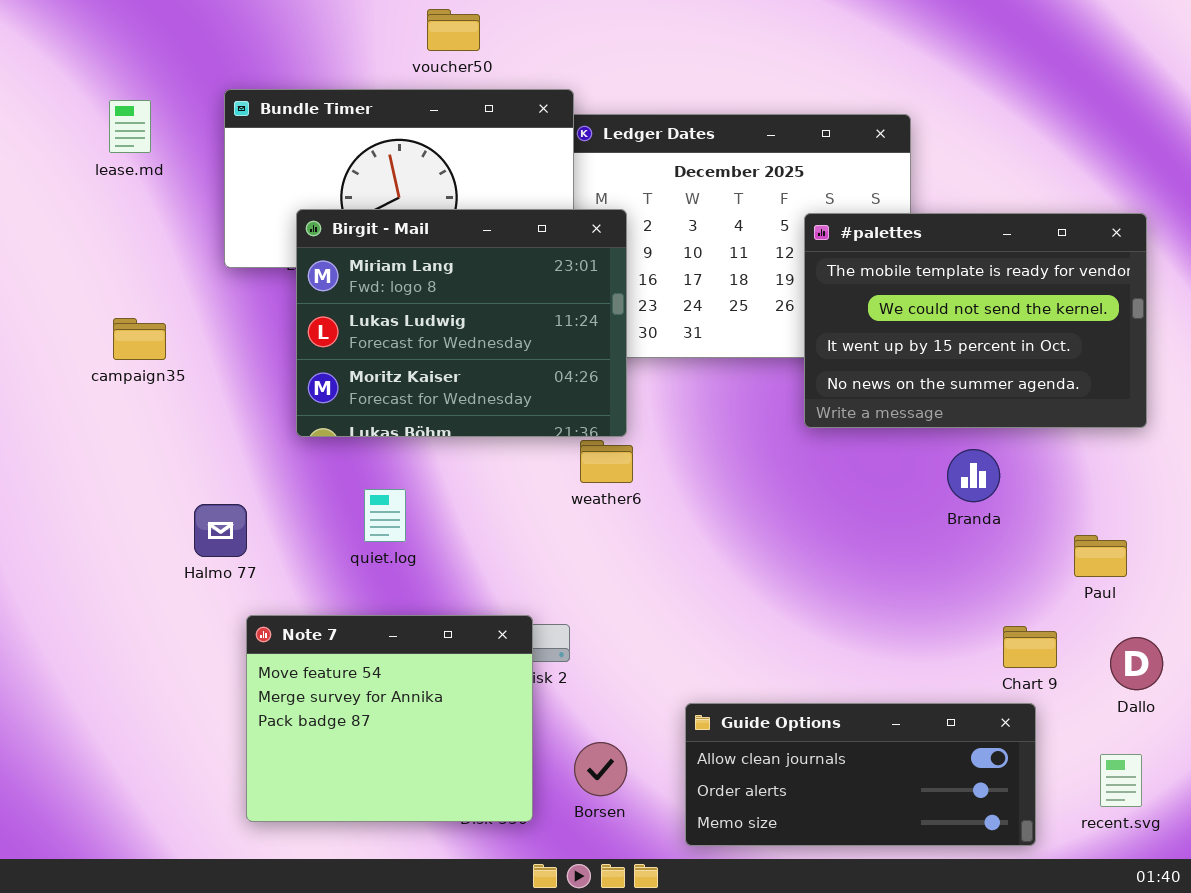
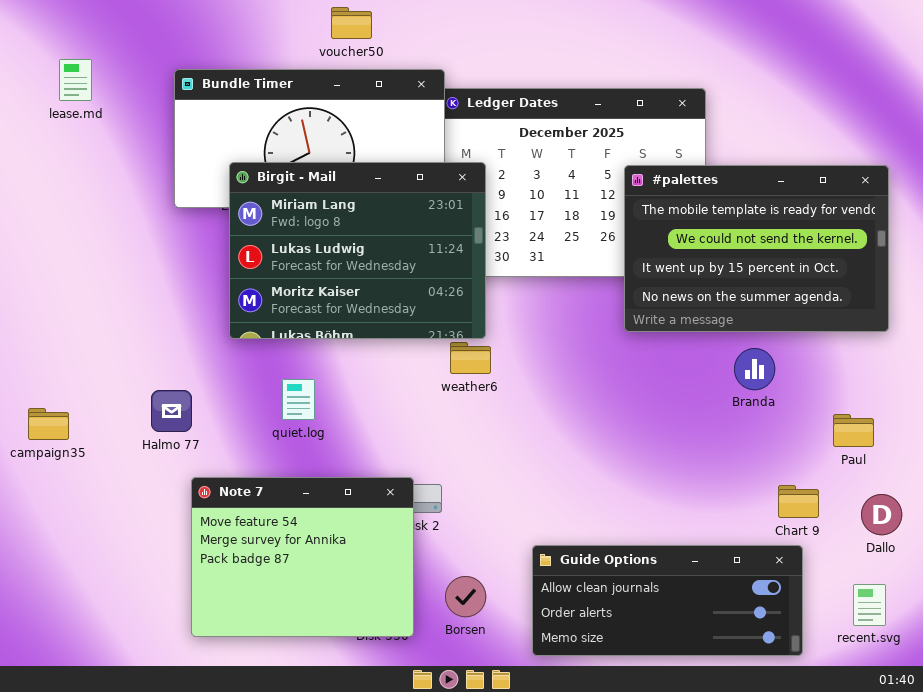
lease.md: [109,100,151,153] -> [59,59,92,101], moved
campaign35: [113,318,166,360] -> [28,408,69,440], moved

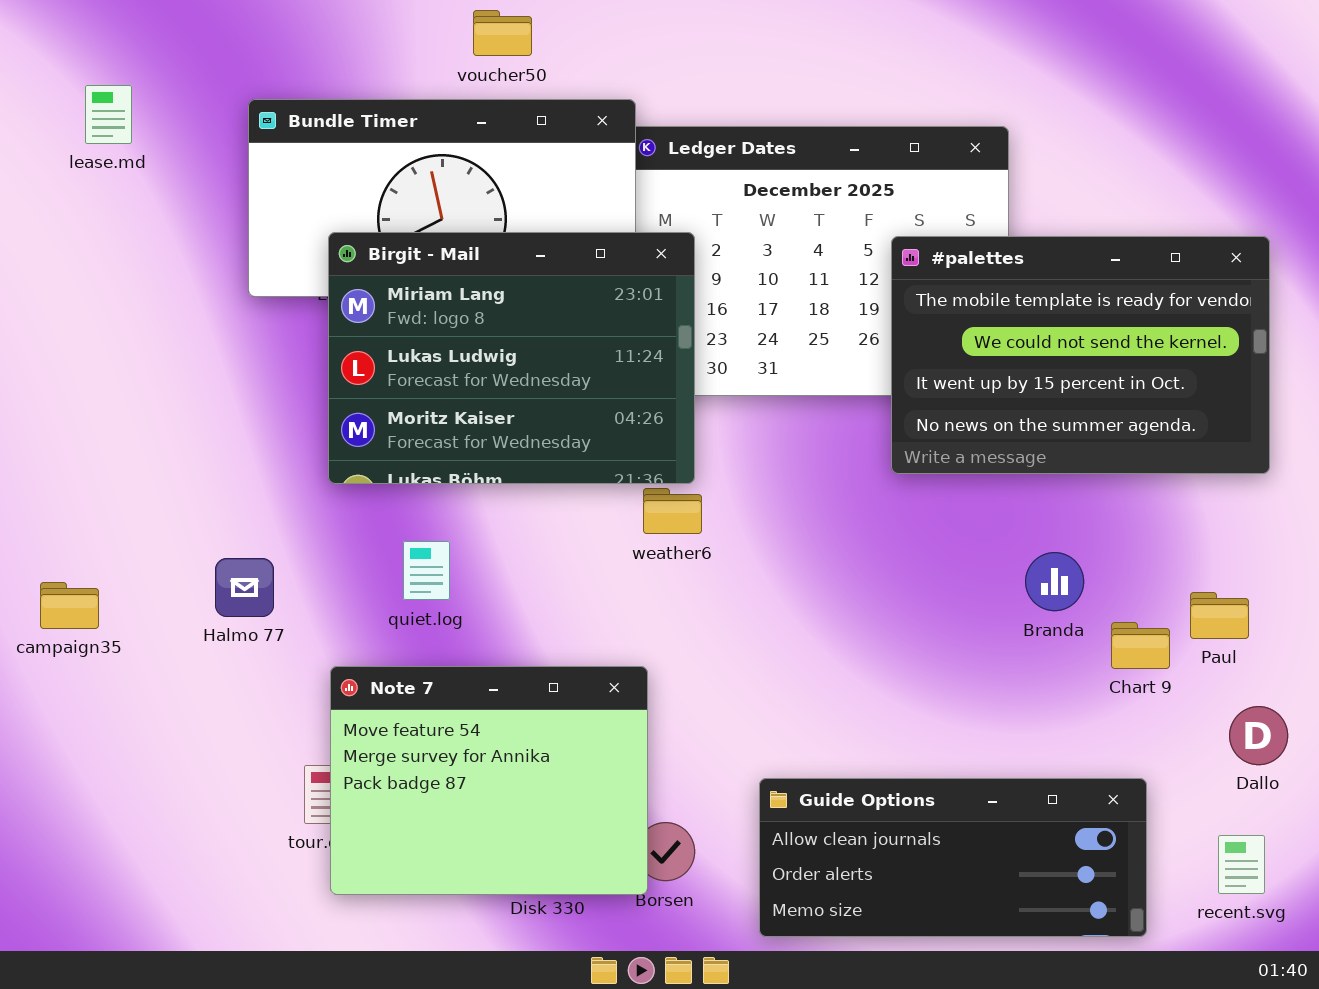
Branda: [734,348,775,390] -> [1025,552,1084,611], moved
Note 7: [191,477,414,637] -> [330,666,648,895], moved
Chart 9: [778,485,819,518] -> [1111,622,1170,669], moved

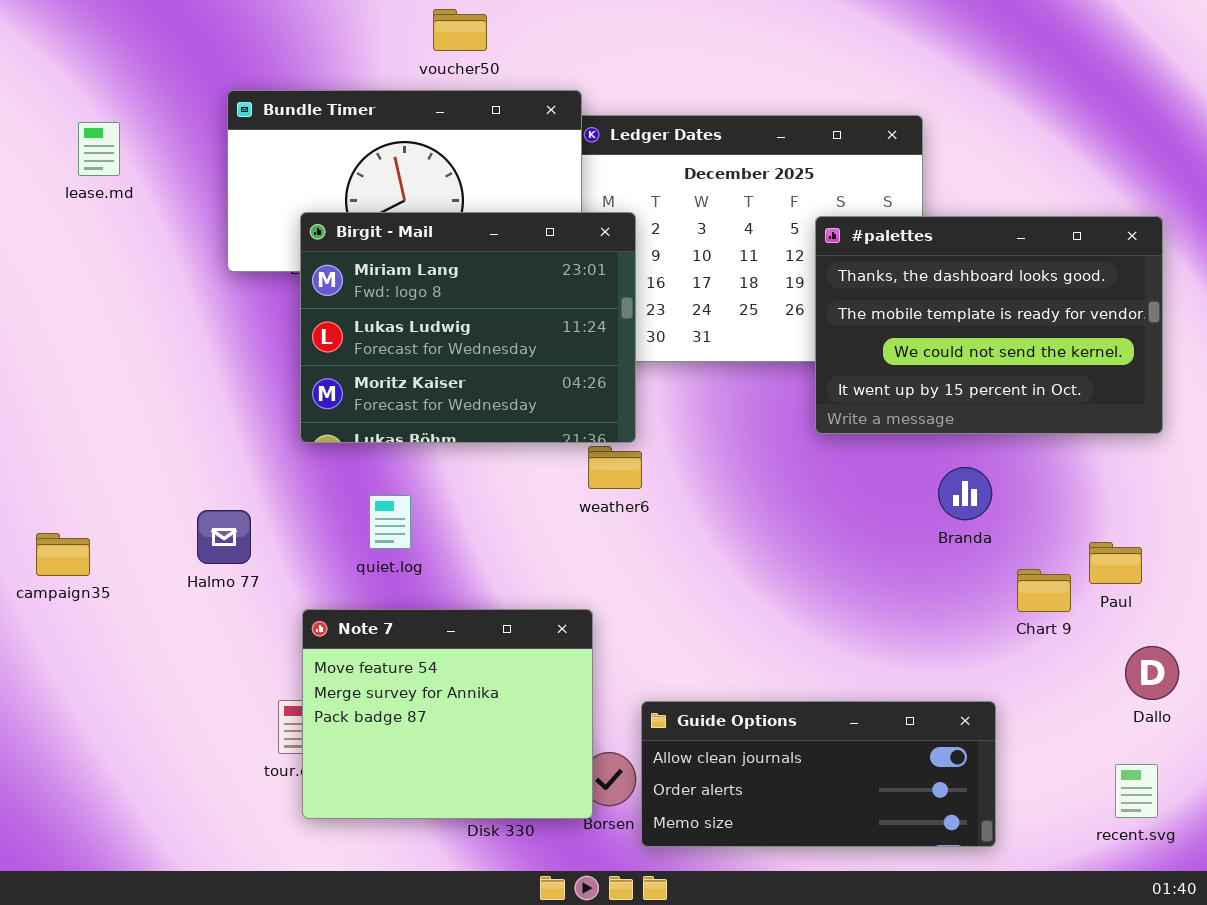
lease.md: [85,85,132,144] -> [78,122,120,176], moved
#palettes: [891,236,1270,474] -> [815,216,1163,434], scrolled up 1 row
Branda: [1025,552,1084,611] -> [938,467,992,520], moved
Guide Options: [759,778,1147,937] -> [641,701,996,847], moved

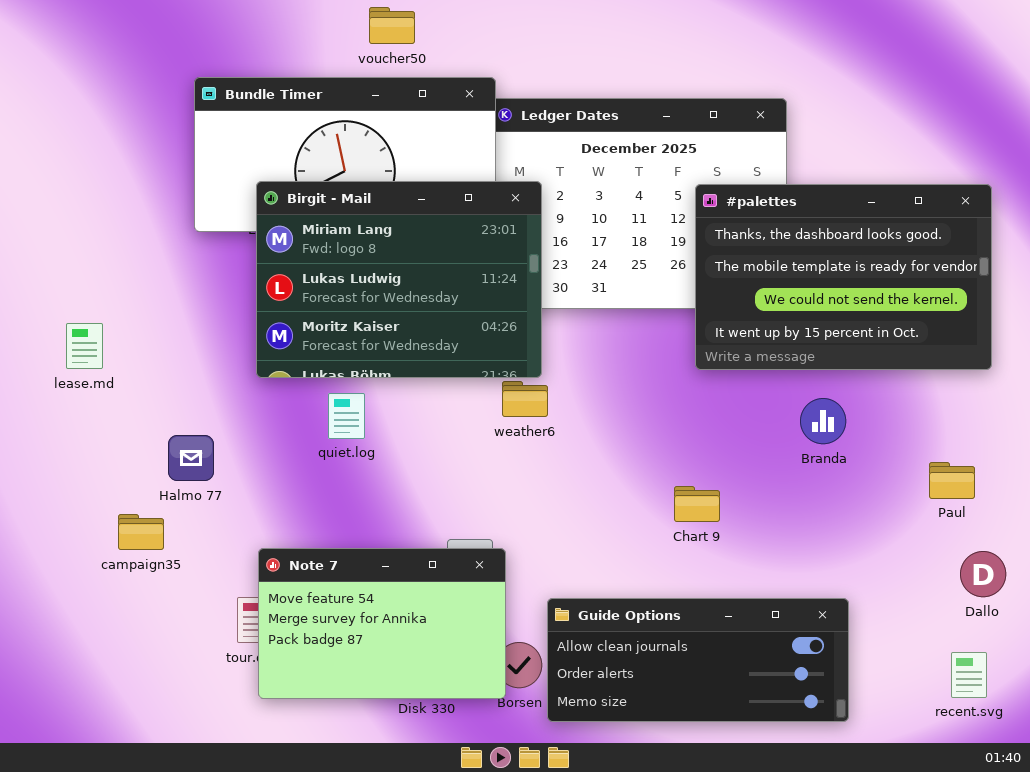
lease.md: [78,122,120,176] -> [66,323,103,369], moved
quiet.log: [369,495,411,549] -> [328,393,365,439], moved
campaign35: [36,533,90,576] -> [118,514,164,550], moved
Chart 9: [1017,569,1071,612] -> [674,486,720,522], moved
Note 7: [302,609,593,819] -> [258,548,506,699], resized

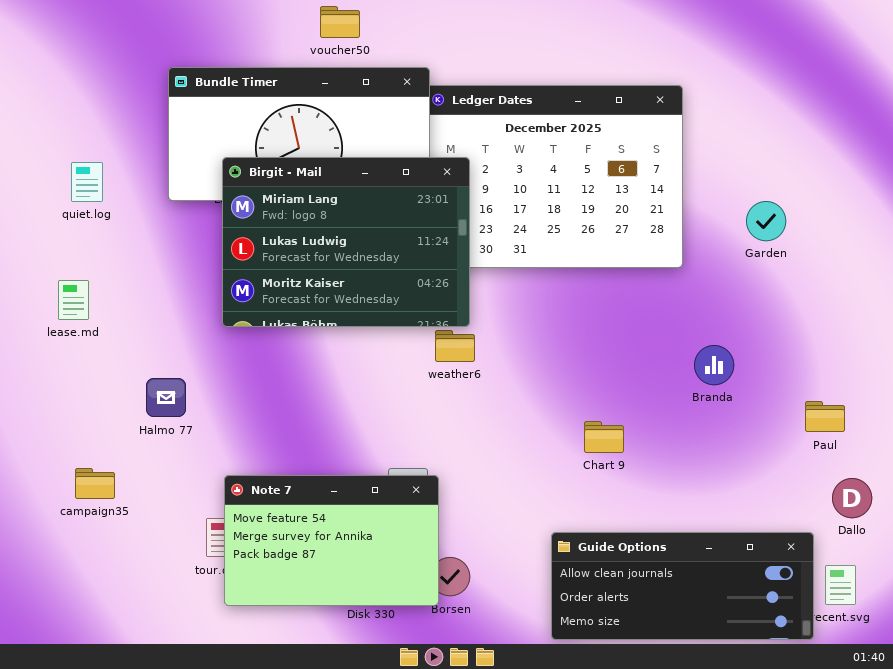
#palettes: [695,184,992,370] -> none, closed
quiet.log: [328,393,365,439] -> [71,162,103,202], moved
campaign35: [118,514,164,550] -> [75,468,115,499], moved
Guide Options: [547,598,849,722] -> [551,532,814,640], moved

